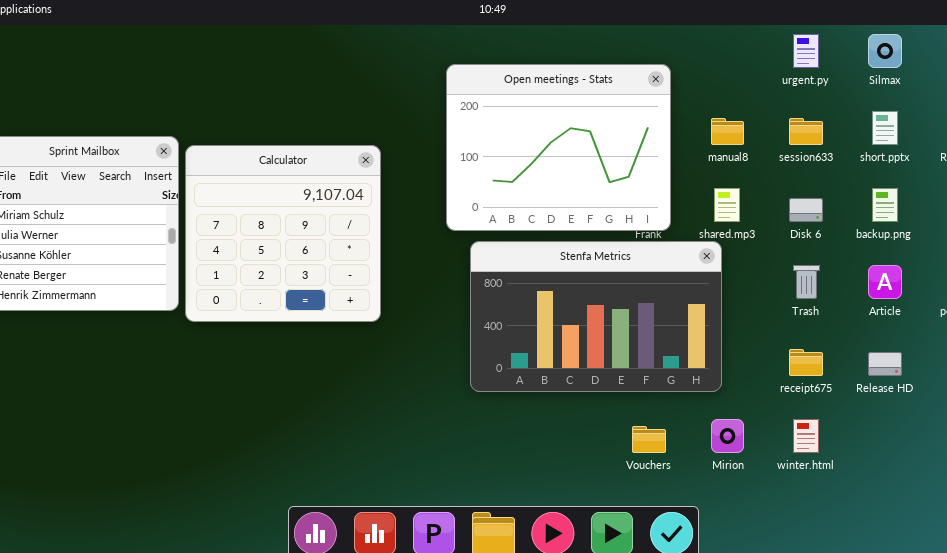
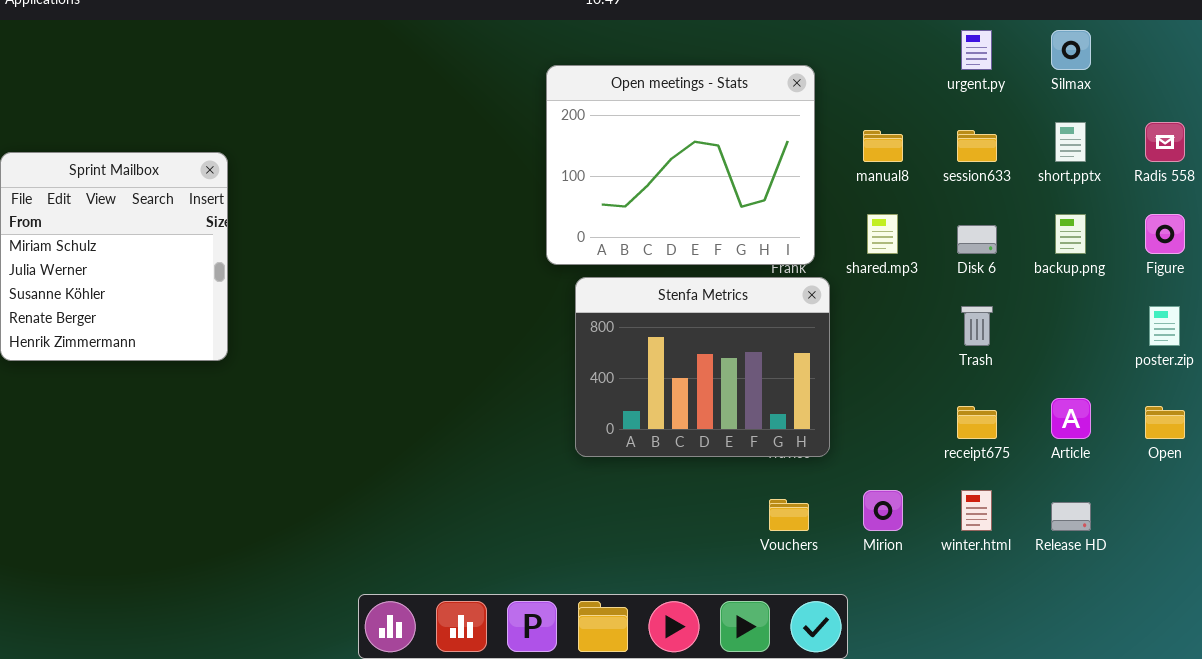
Calculator: [185,145,381,322] -> none, closed
Stenfa Metrics: [470,241,722,392] -> [575,277,830,457], resized
Article: [868,265,902,299] -> [1051,398,1091,439], moved
Release HD: [868,352,902,376] -> [1051,502,1091,531], moved

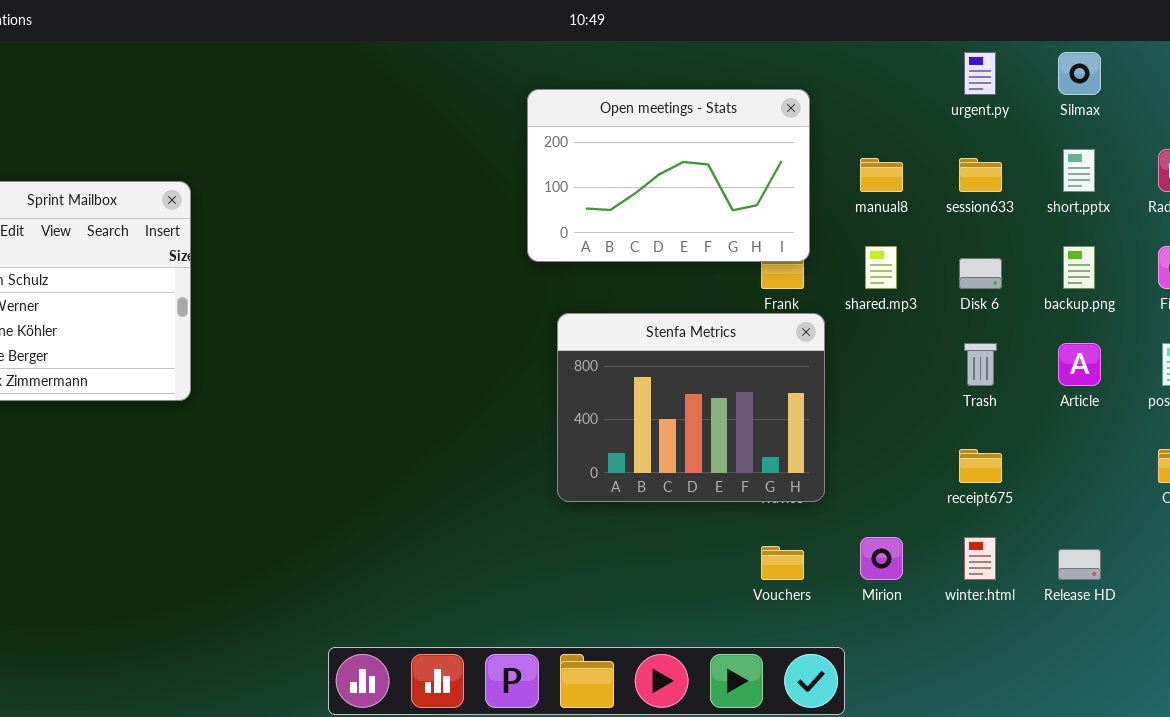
Open meetings - Stats: [546,65,815,265] -> [527,89,810,262], resized
Article: [1051,398,1091,439] -> [1058,343,1101,386], moved

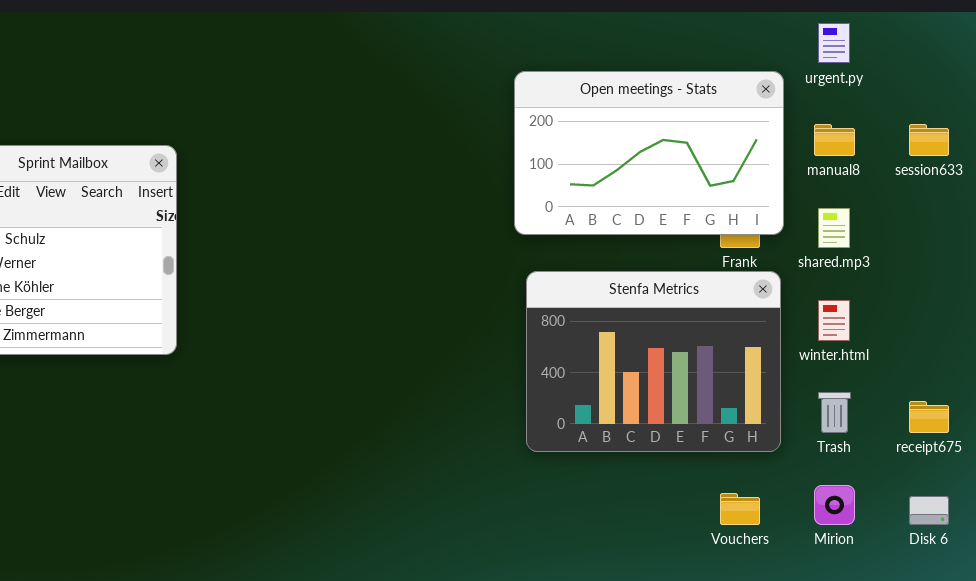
urgent.py: [964,52,996,95] -> [818,23,850,63], moved
Open meetings - Stats: [527,89,810,262] -> [514,71,784,235], moved
Disk 6: [959,258,1002,289] -> [909,496,949,525], moved
Trash: [964,343,997,386] -> [818,392,851,433], moved
winter.html: [964,537,996,580] -> [818,300,850,341], moved

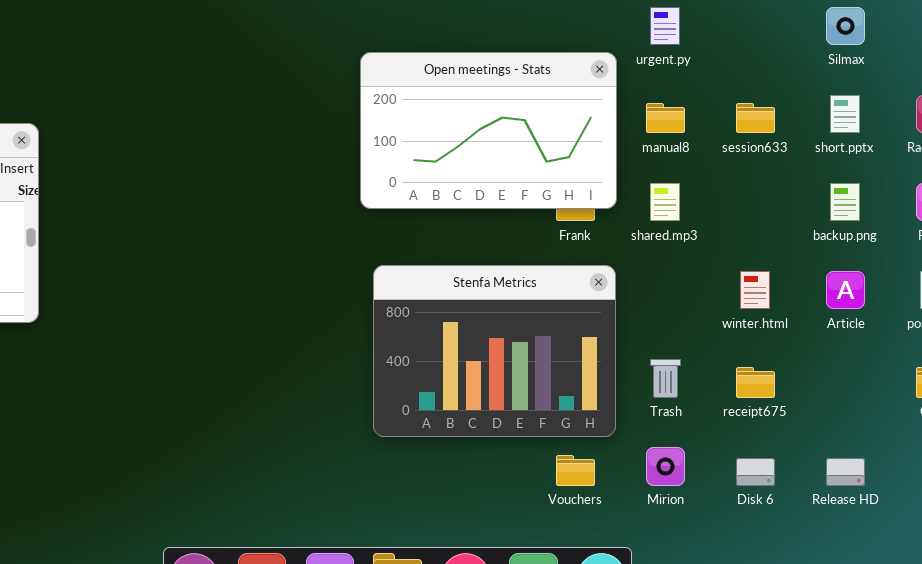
Stenfa Metrics: [526,271,781,452] -> [373,265,616,437], moved
winter.html: [818,300,850,341] -> [740,271,770,309], moved

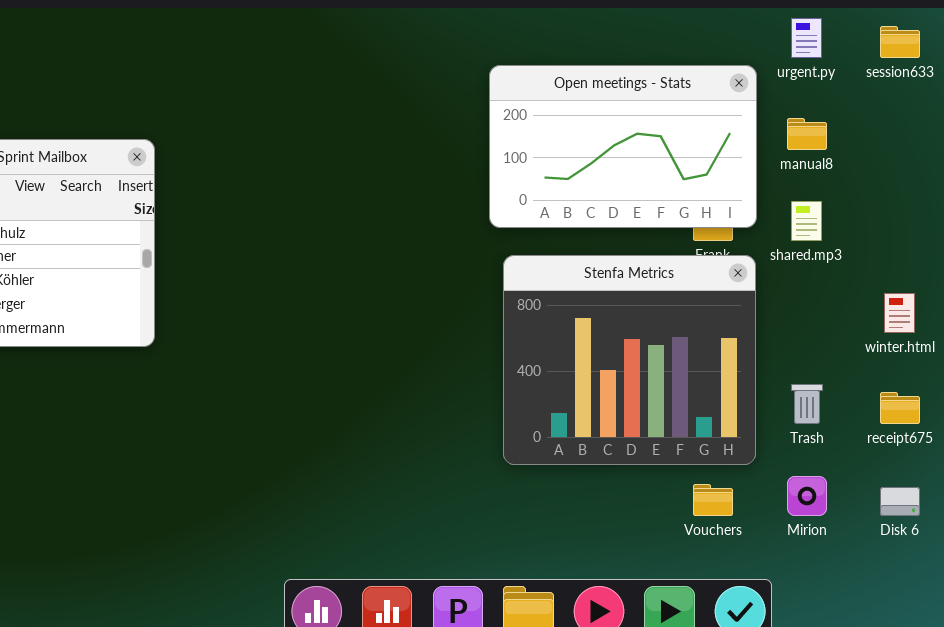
session633: [736,103,775,133] -> [880,26,920,58], moved
Stenfa Metrics: [373,265,616,437] -> [503,255,756,465], resized

